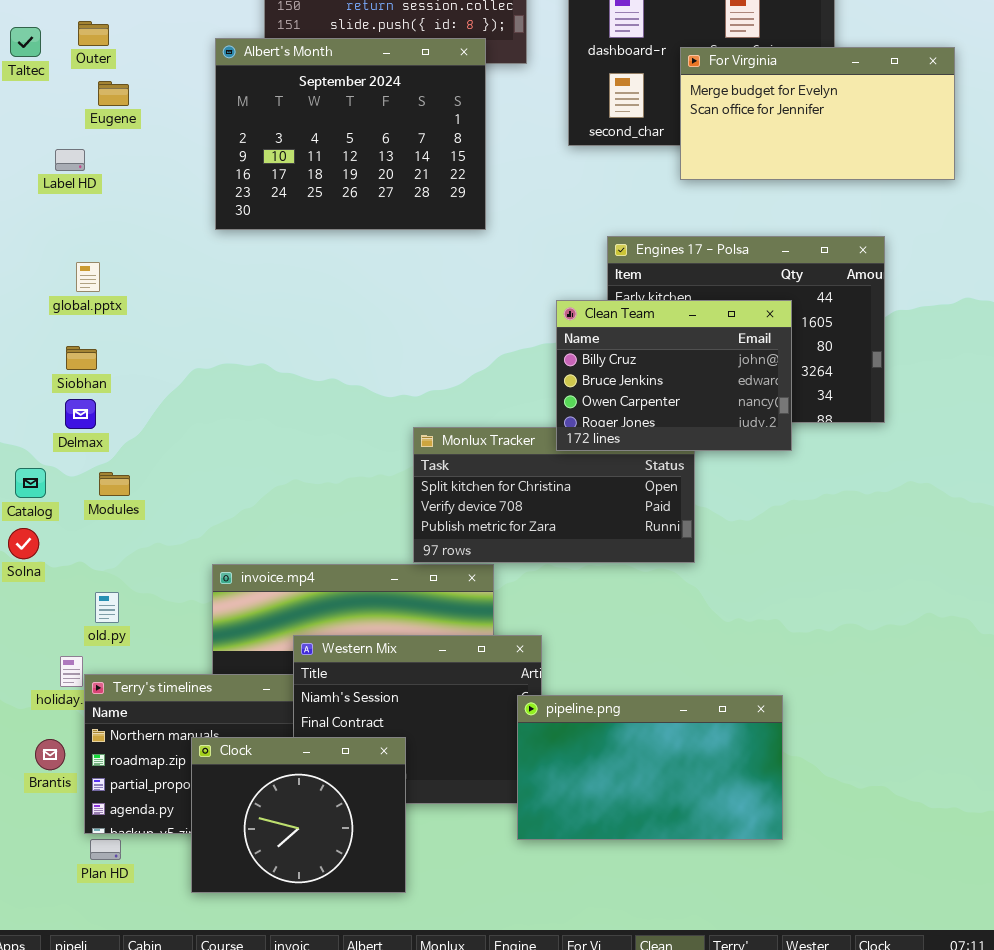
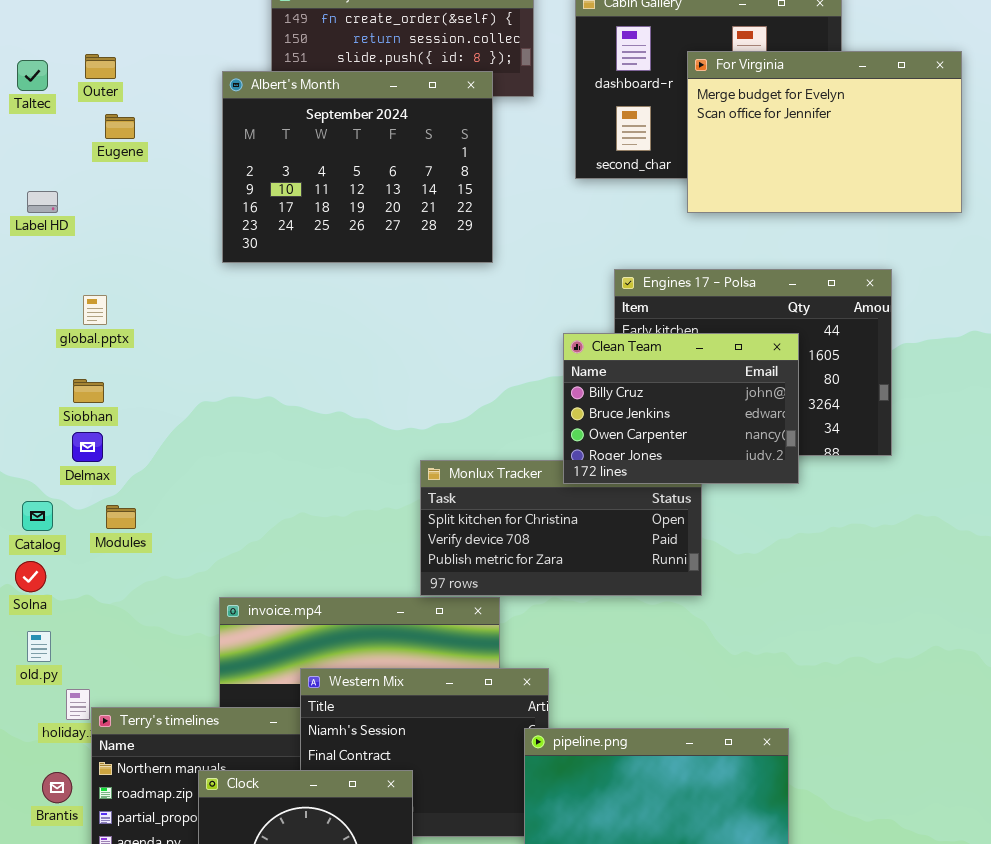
For Virginia: [680,47,955,180] -> [687,51,962,213], resized
Label HD: [55,149,85,171] -> [27,191,58,213], moved
old.py: [95,592,119,623] -> [27,631,51,662], moved

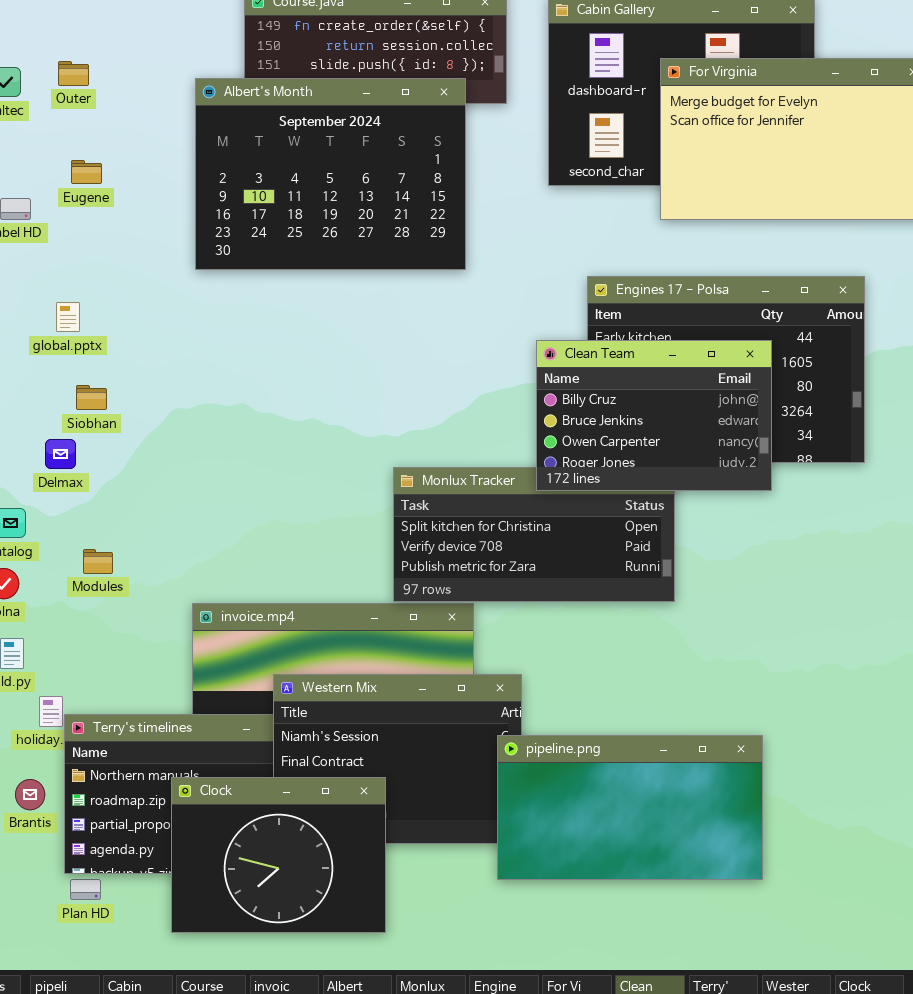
Eugene: [105,114,135,139] -> [71,160,102,184], moved
Siobhan: [73,379,104,403] -> [76,385,107,410], moved
Modules: [106,505,136,529] -> [83,549,113,574], moved

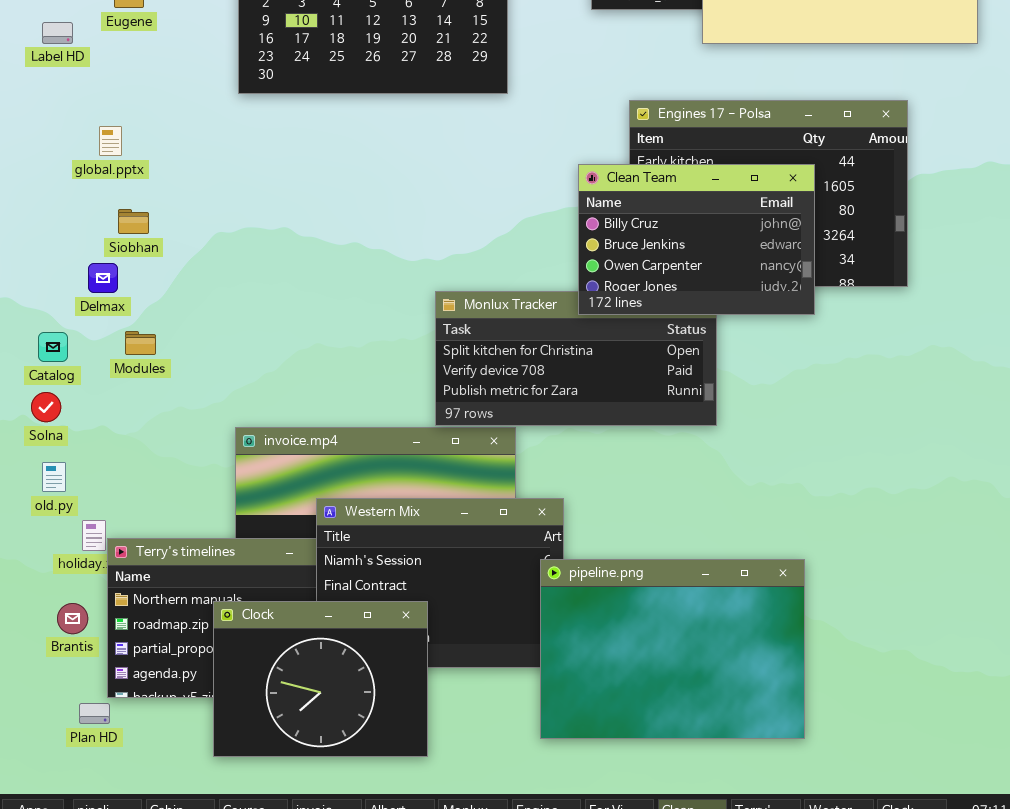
Modules: [83,549,113,574] -> [125,331,156,355], moved
pipeline.png: [497,735,763,880] -> [540,559,805,739], resized
Plan HD: [70,879,101,900] -> [79,703,110,724], moved

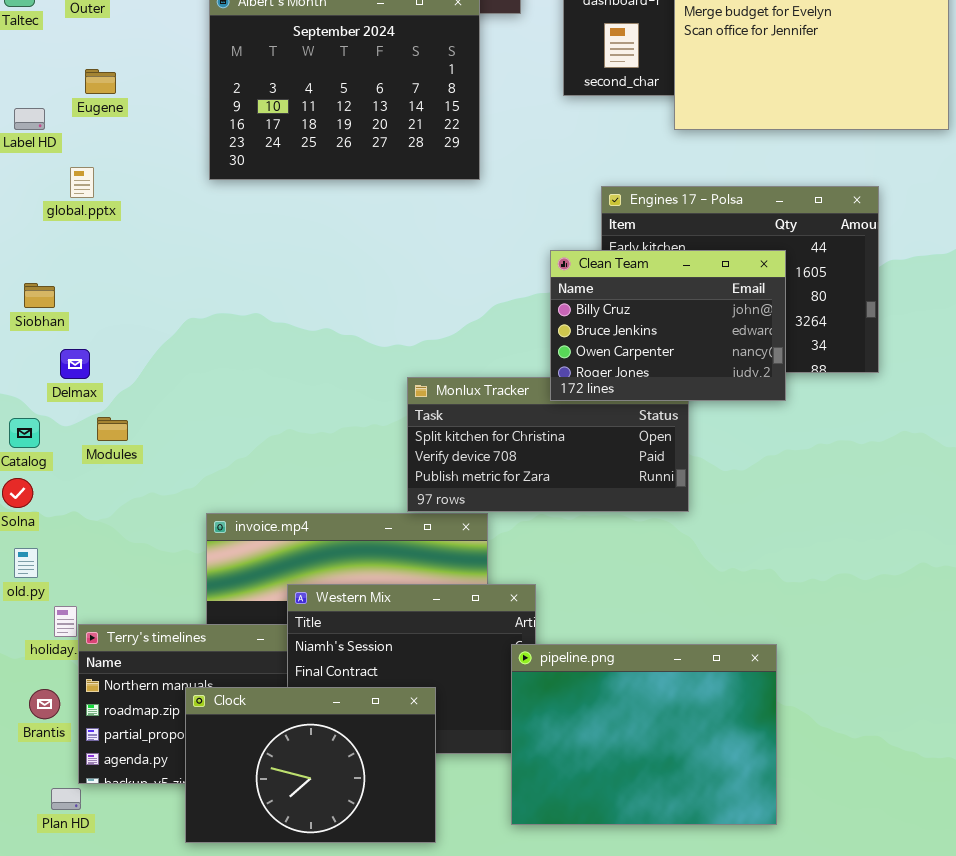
global.pptx: [99,126,122,156] -> [70,167,94,198], moved
Siobhan: [118,209,149,234] -> [24,283,55,308], moved
Clock: [213,601,428,757] -> [185,687,436,843], resized

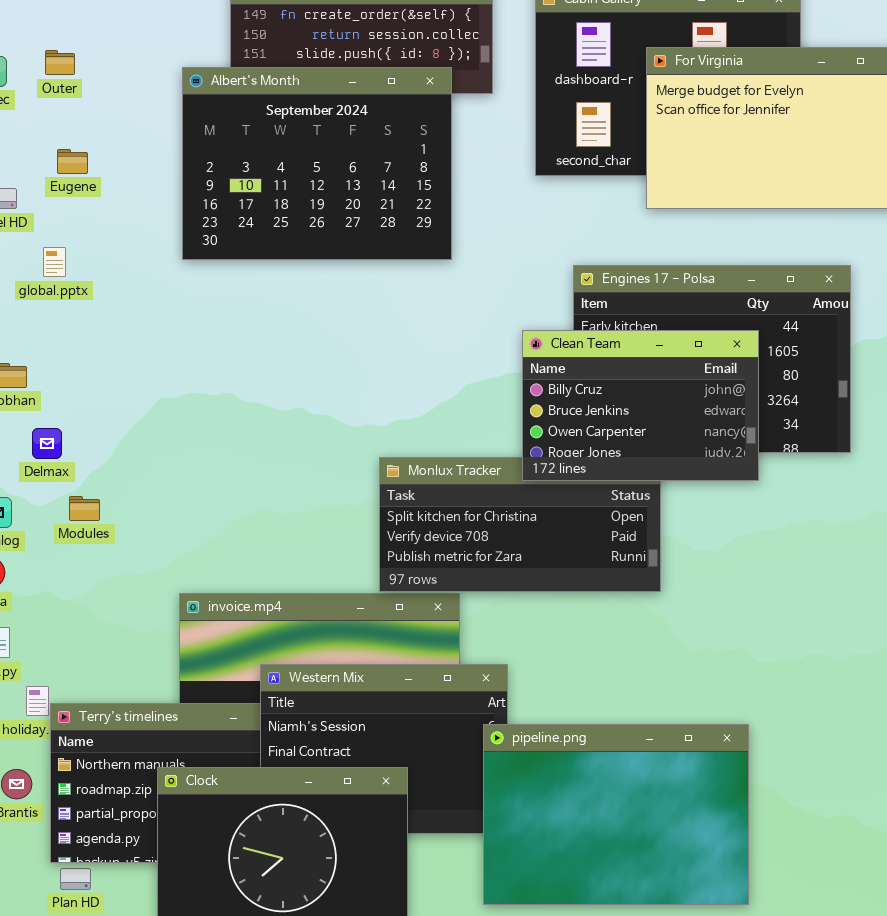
Plan HD: [51,788,81,810] -> [60,868,91,890], moved

